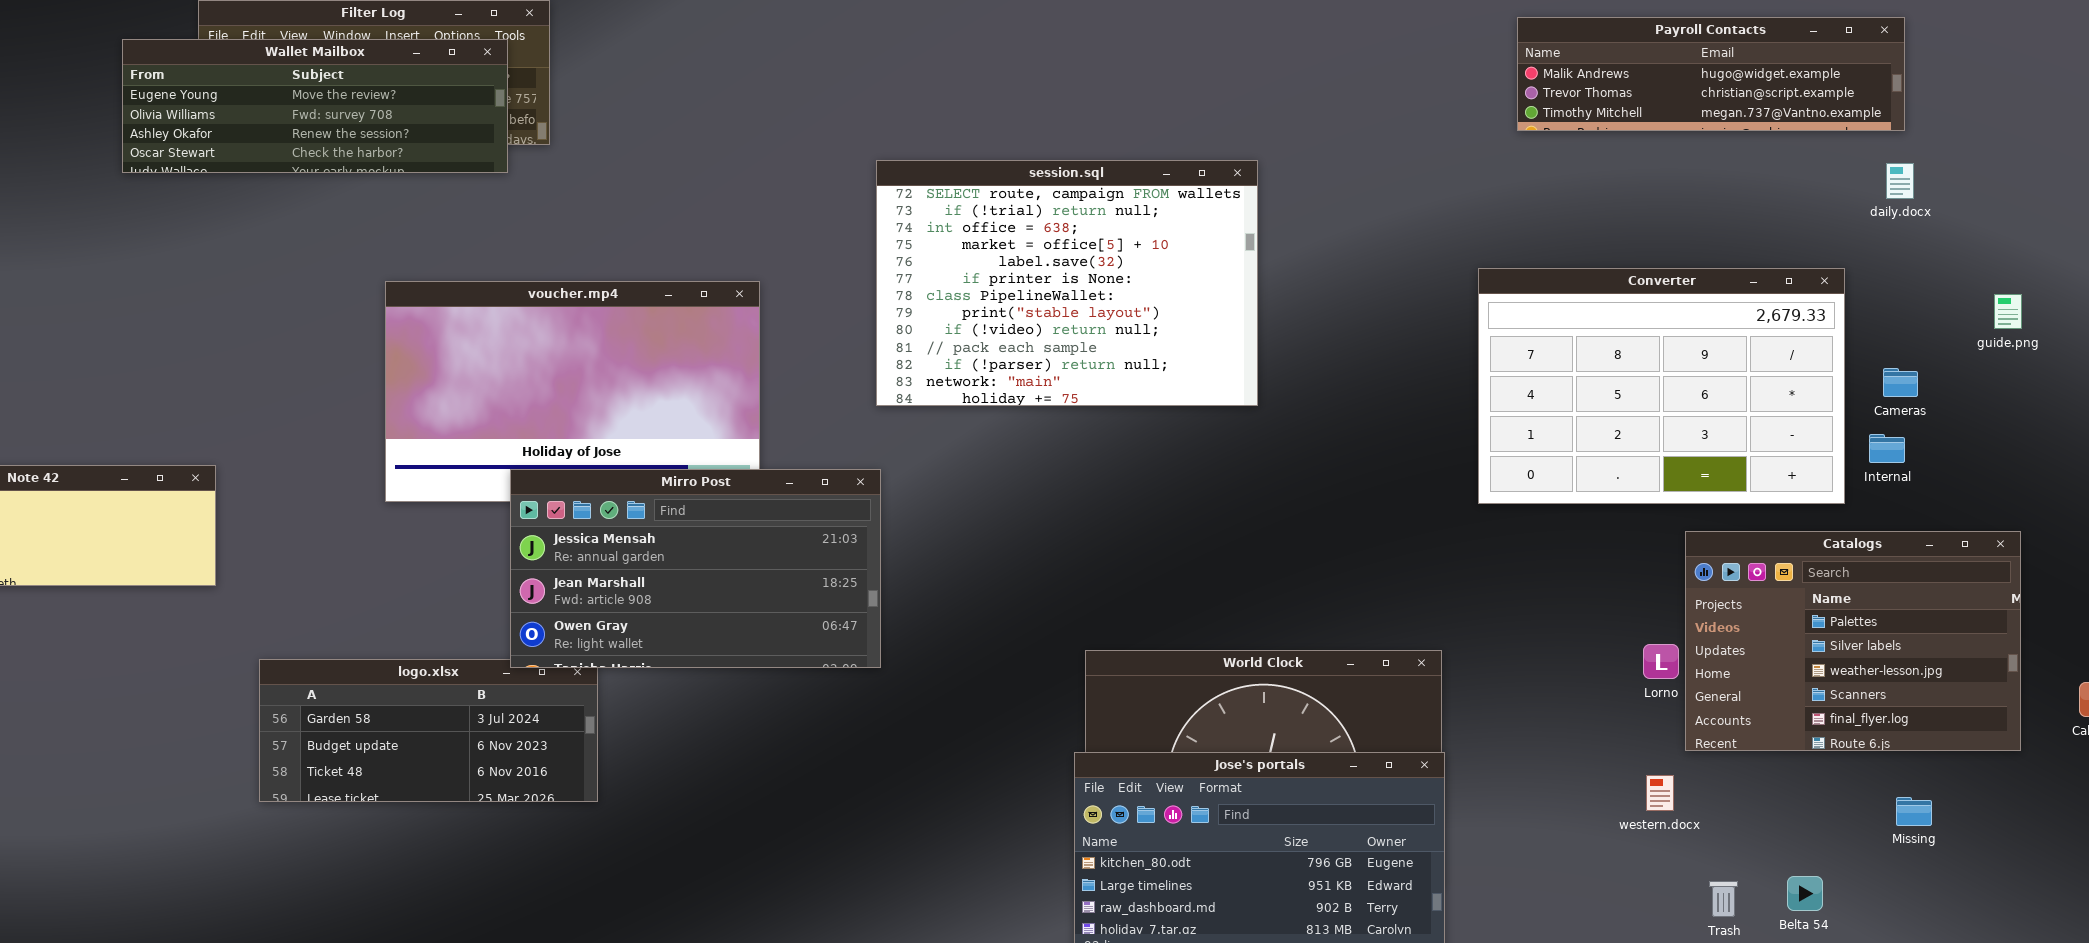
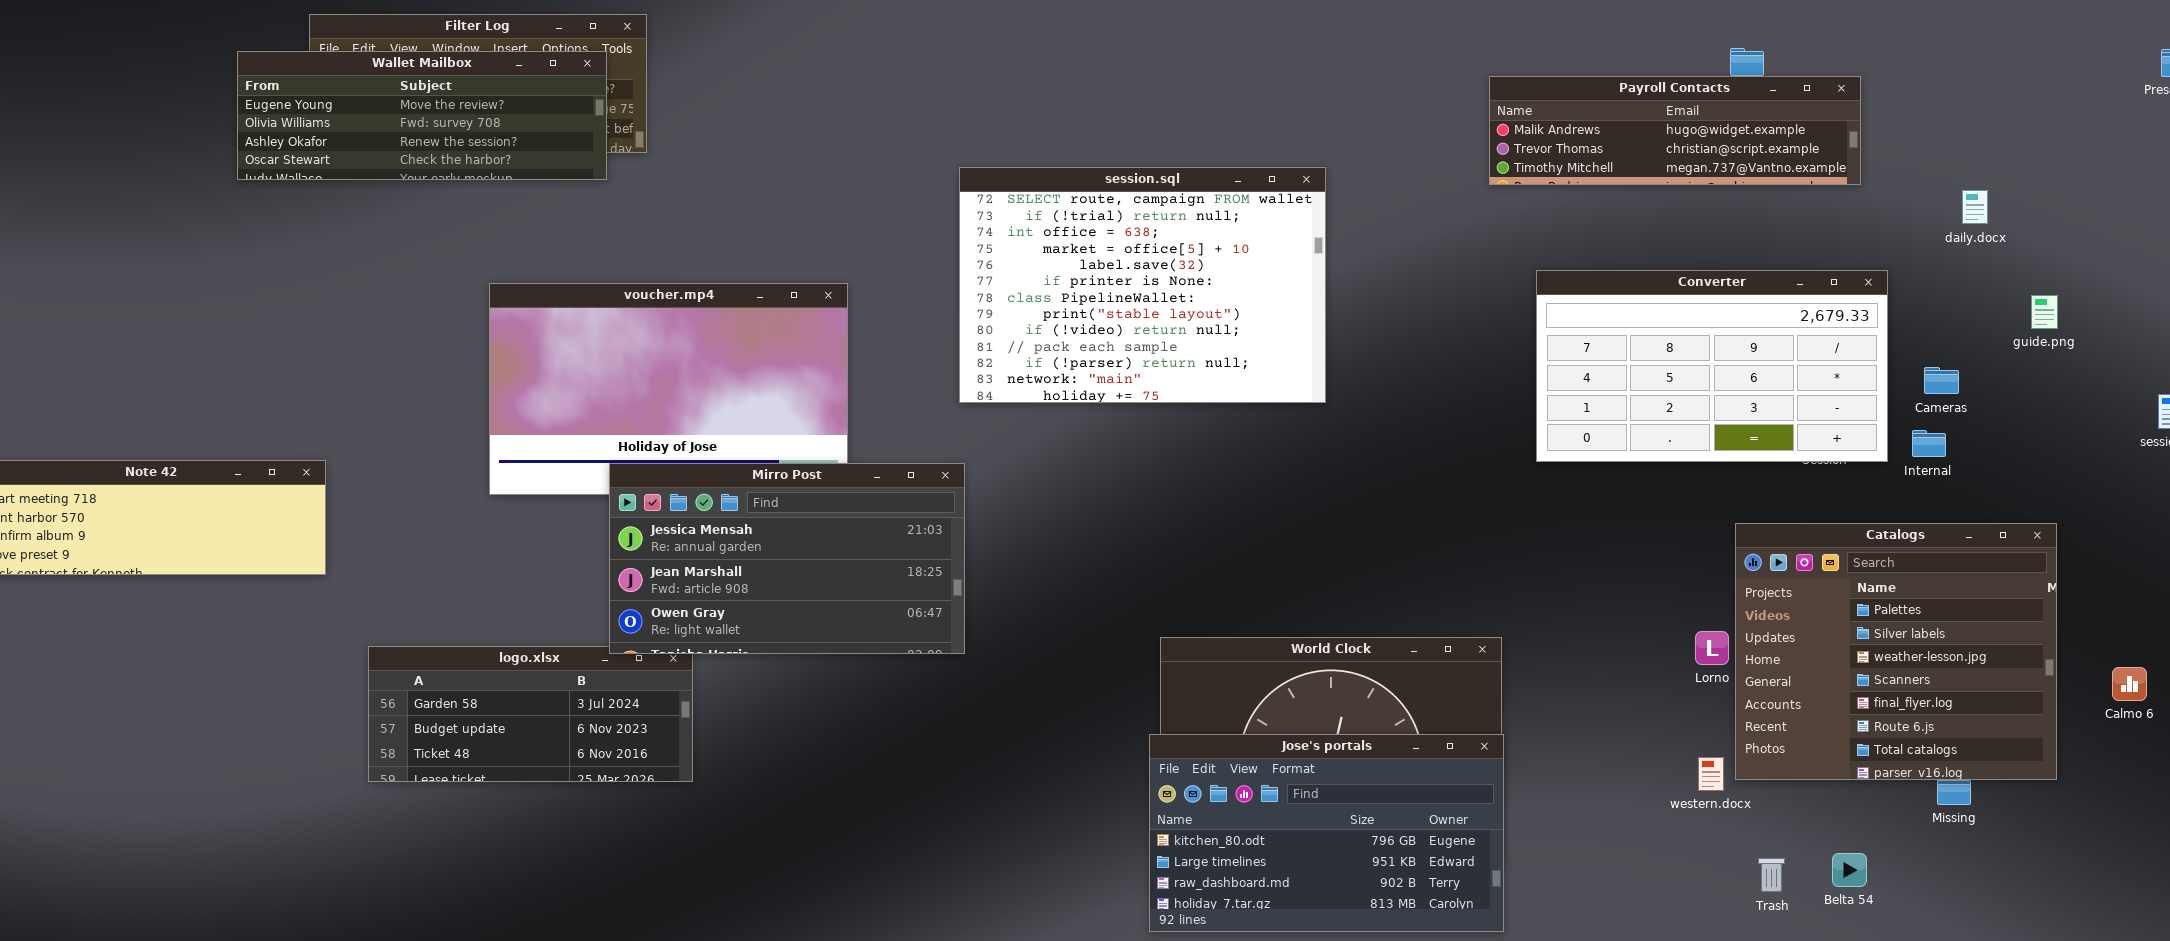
Payroll Contacts: [1517,17,1905,131] -> [1489,76,1861,185], moved
daily.docx: [1886,163,1914,199] -> [1962,190,1988,224], moved
Converter: [1478,268,1845,504] -> [1536,270,1888,462], resized
Catalogs: [1685,531,2021,751] -> [1735,523,2057,780], resized

